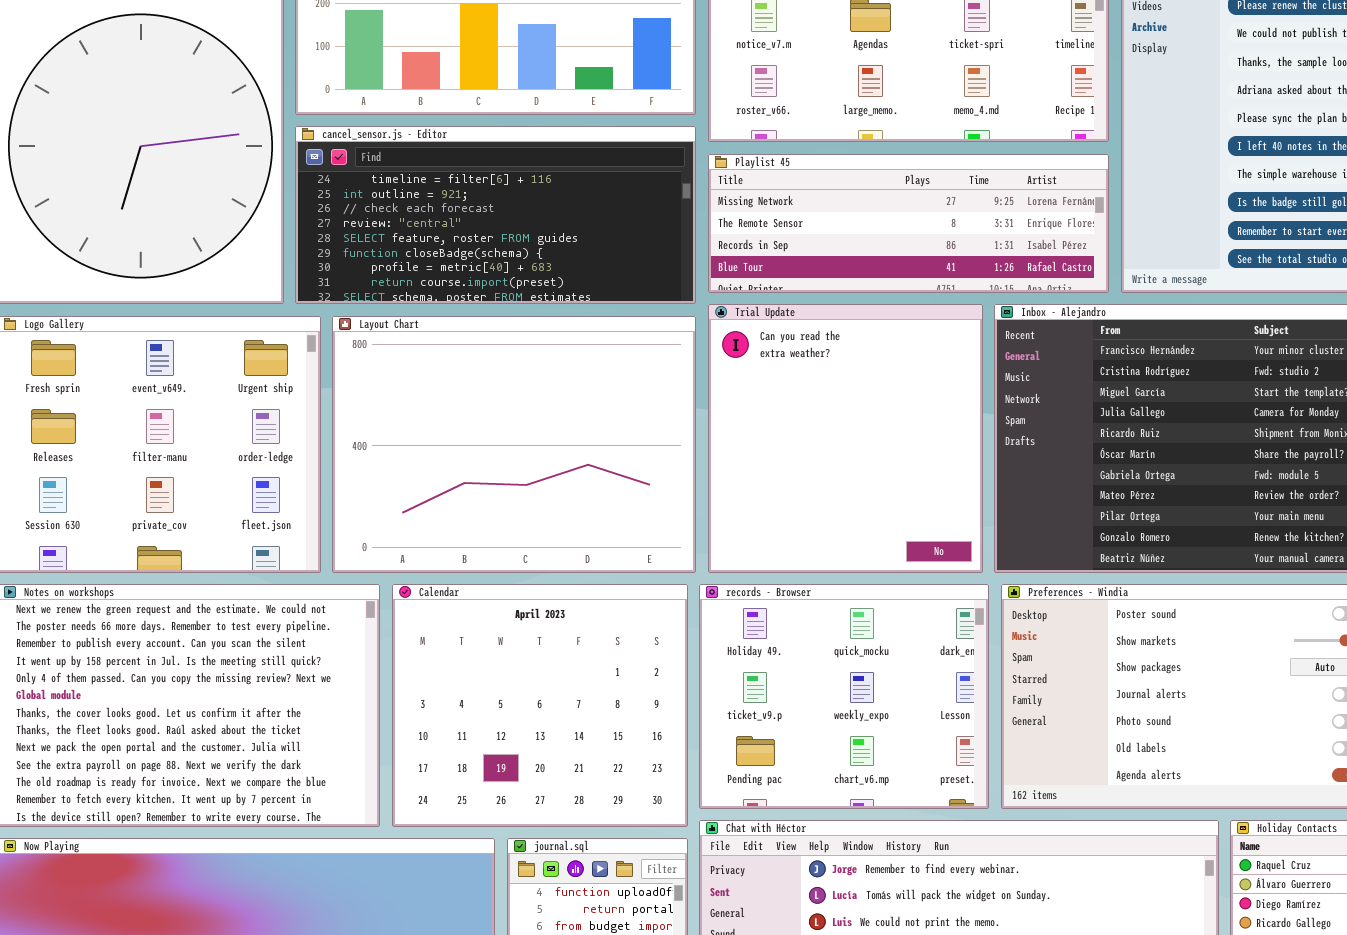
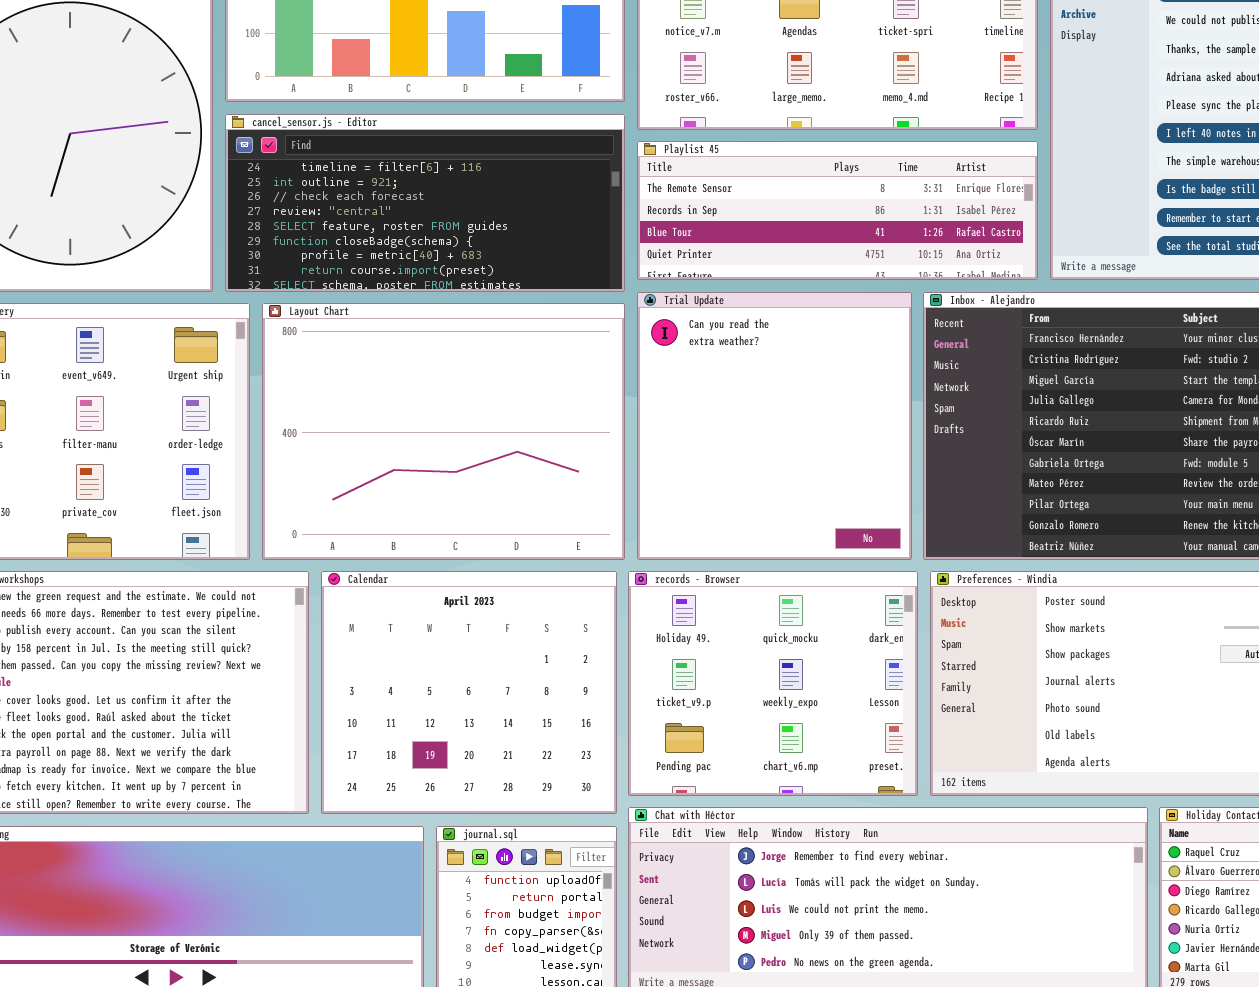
Playlist 45: [708,154,1109,293] -> [637,141,1038,280], scrolled down 1 row

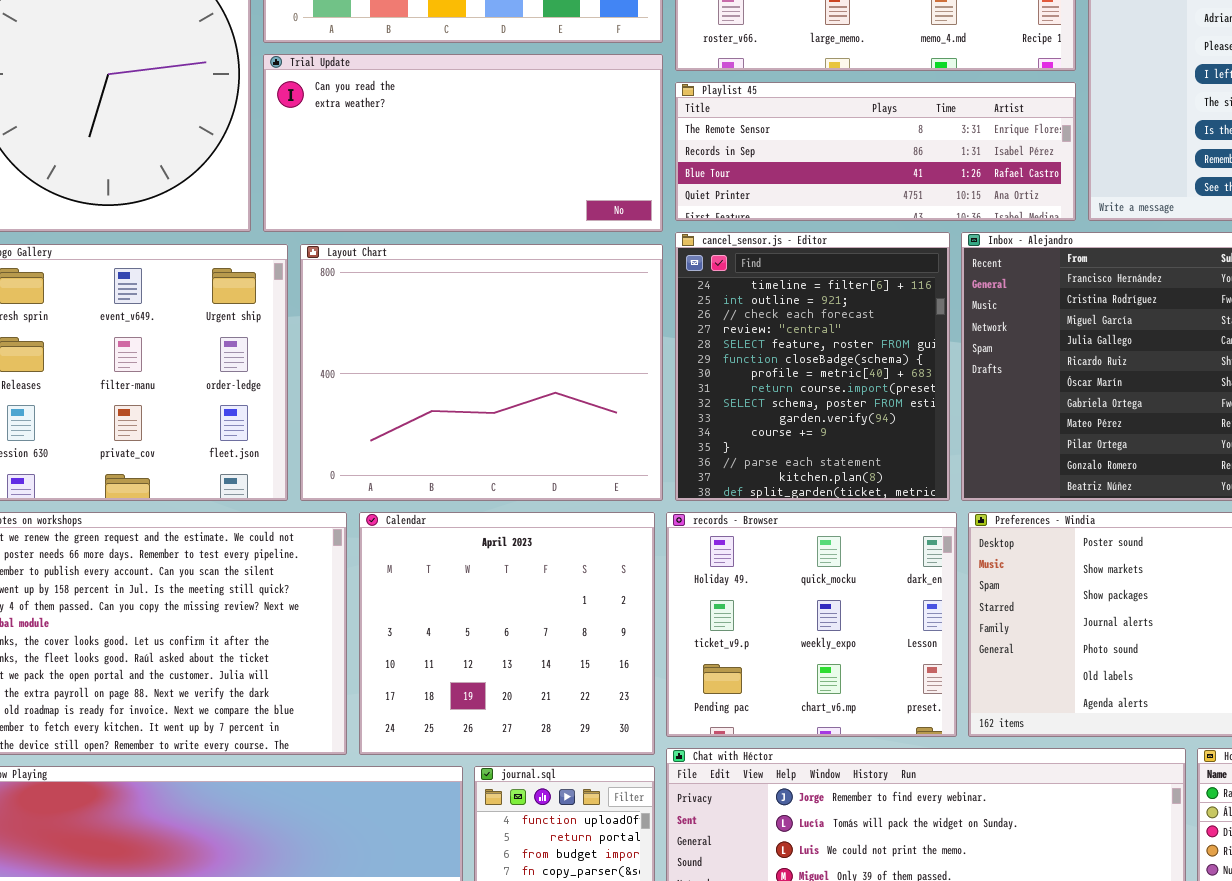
cancel_sensor.js - Editor: [225,114,625,292] -> [675,232,950,501], moved, resized
Trial Update: [637,292,912,560] -> [263,54,663,232], moved, resized

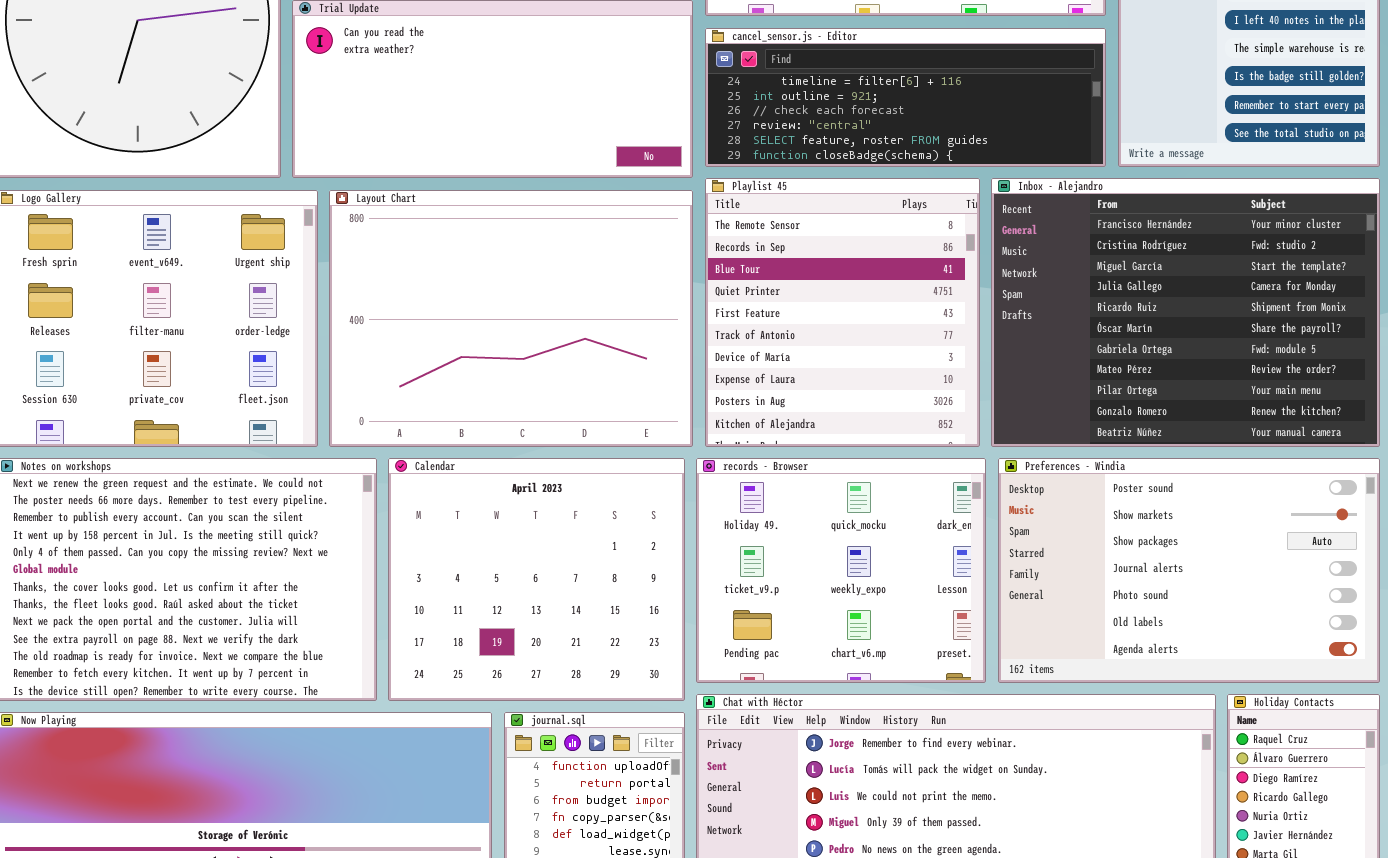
Playlist 45: [675,82,1076,221] -> [705,178,980,447], moved, resized
cancel_sensor.js - Editor: [675,232,950,501] -> [705,28,1106,167], moved, resized

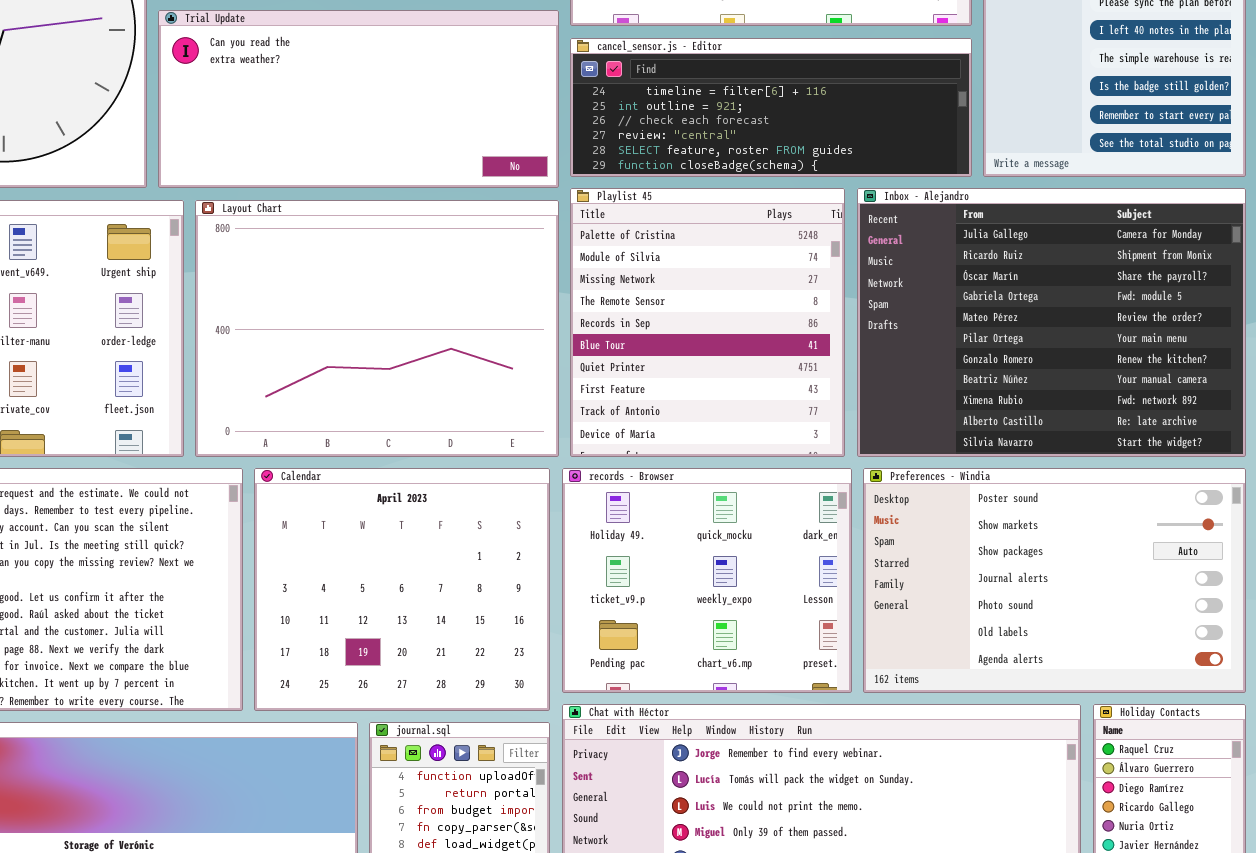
Playlist 45: [705,178,980,447] -> [570,188,845,457], scrolled up 3 rows
Inbox - Alejandro: [991,178,1380,447] -> [857,188,1246,457], scrolled down 3 rows

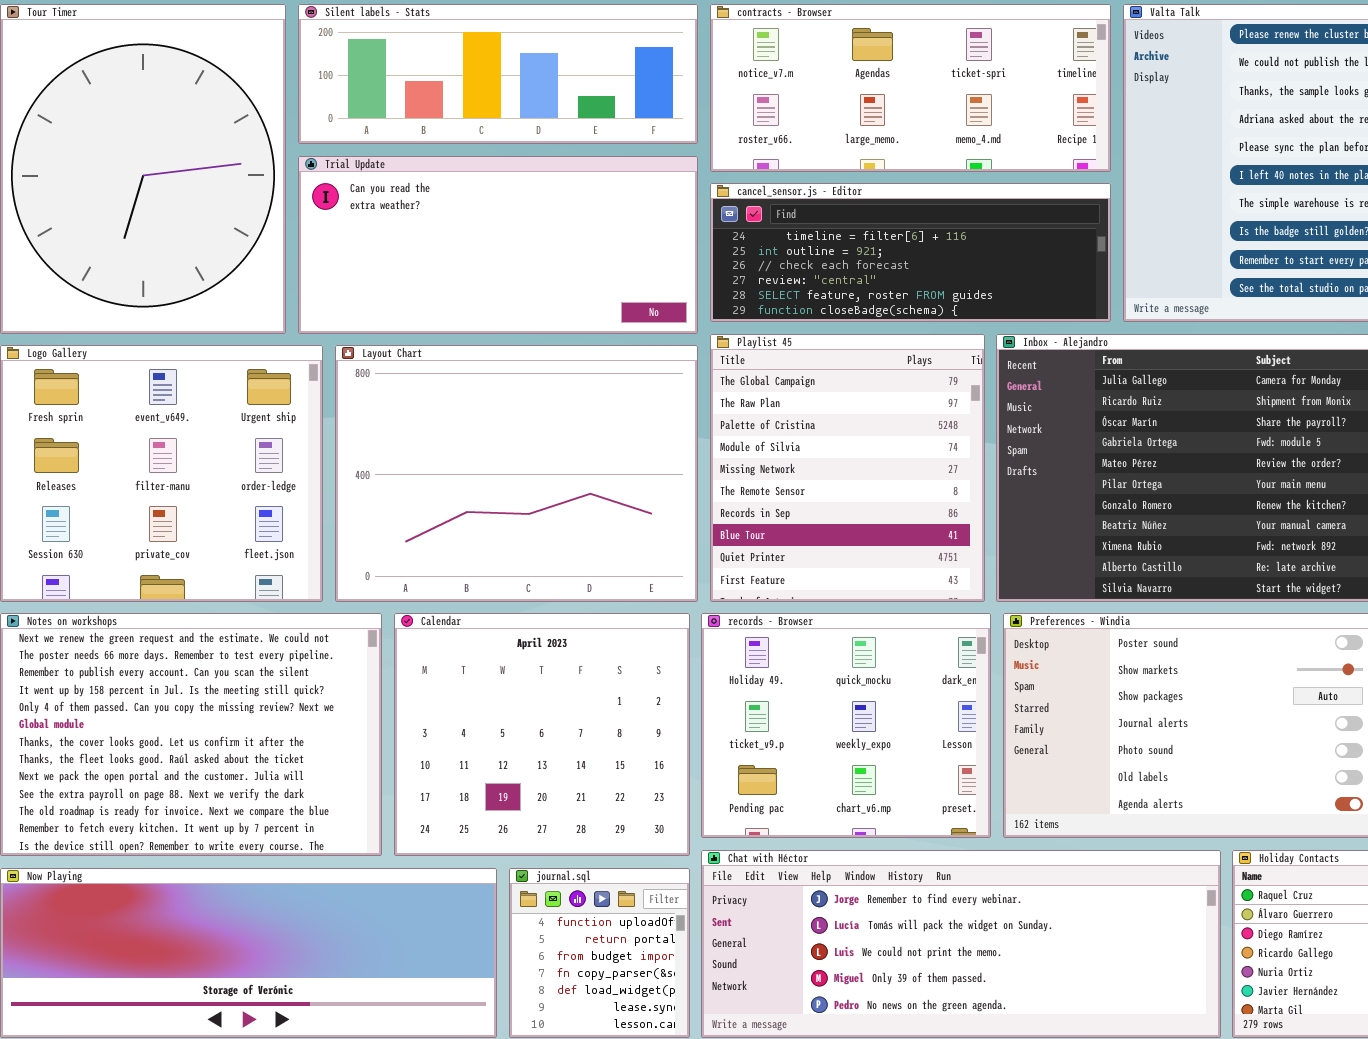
Playlist 45: [570,188,845,457] -> [710,334,985,602], scrolled up 2 rows

